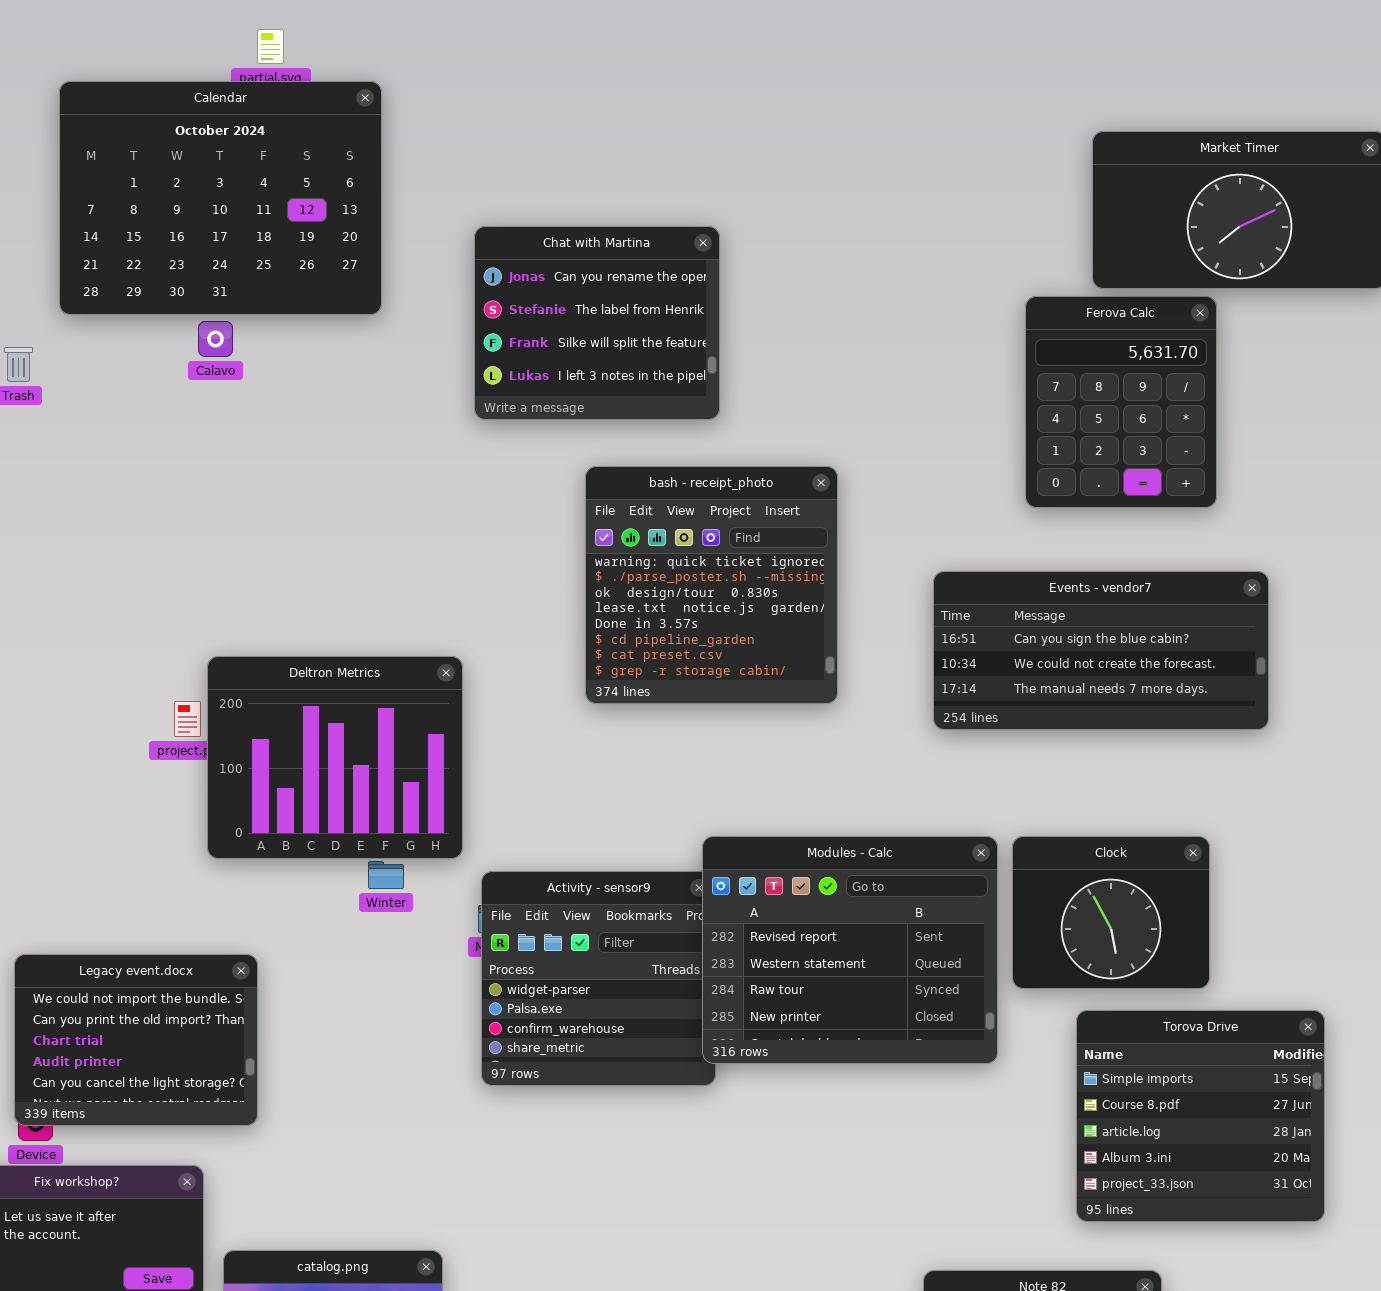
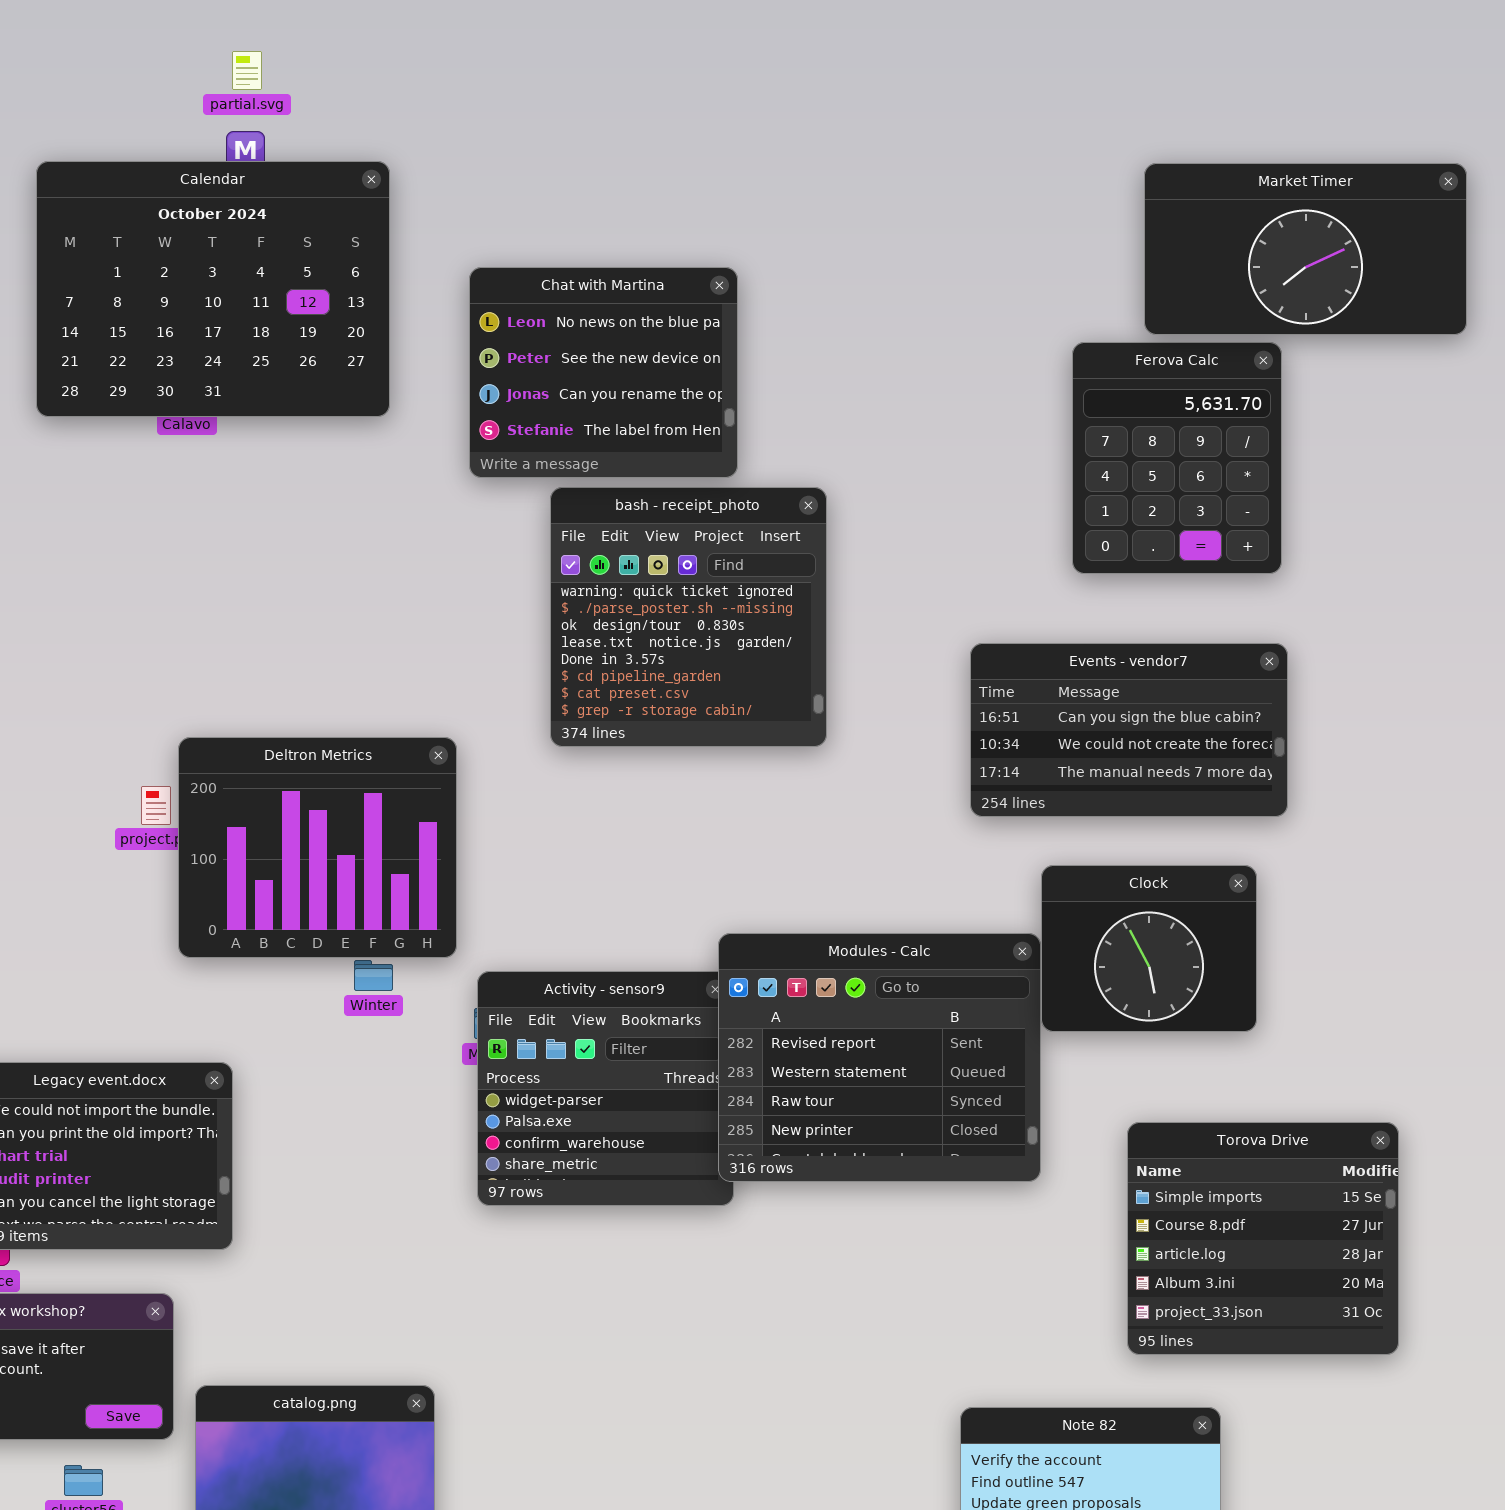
Calendar: [59,81,382,315] -> [36,161,390,417], moved
Chat with Martina: [474,226,720,420] -> [469,267,738,478], scrolled up 2 rows
bash - receipt_photo: [585,466,838,704] -> [550,487,827,747], moved
Events - vendor7: [933,571,1269,730] -> [970,643,1288,817], resized
Clock: [1012,836,1210,989] -> [1041,865,1257,1032], moved

